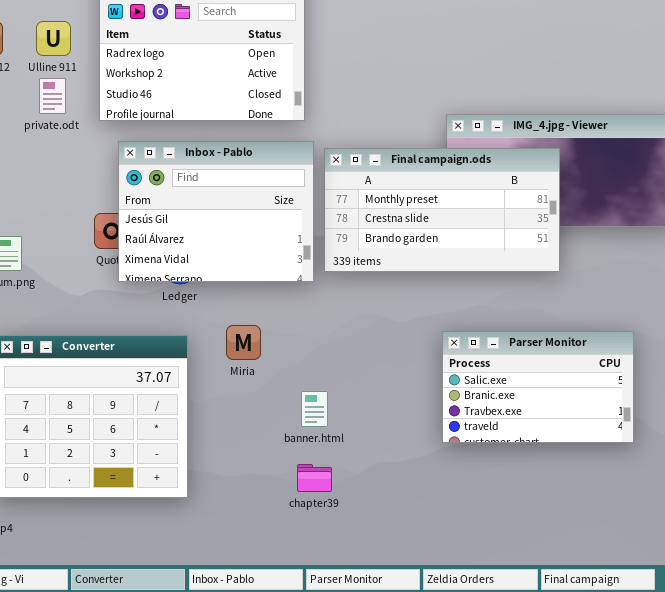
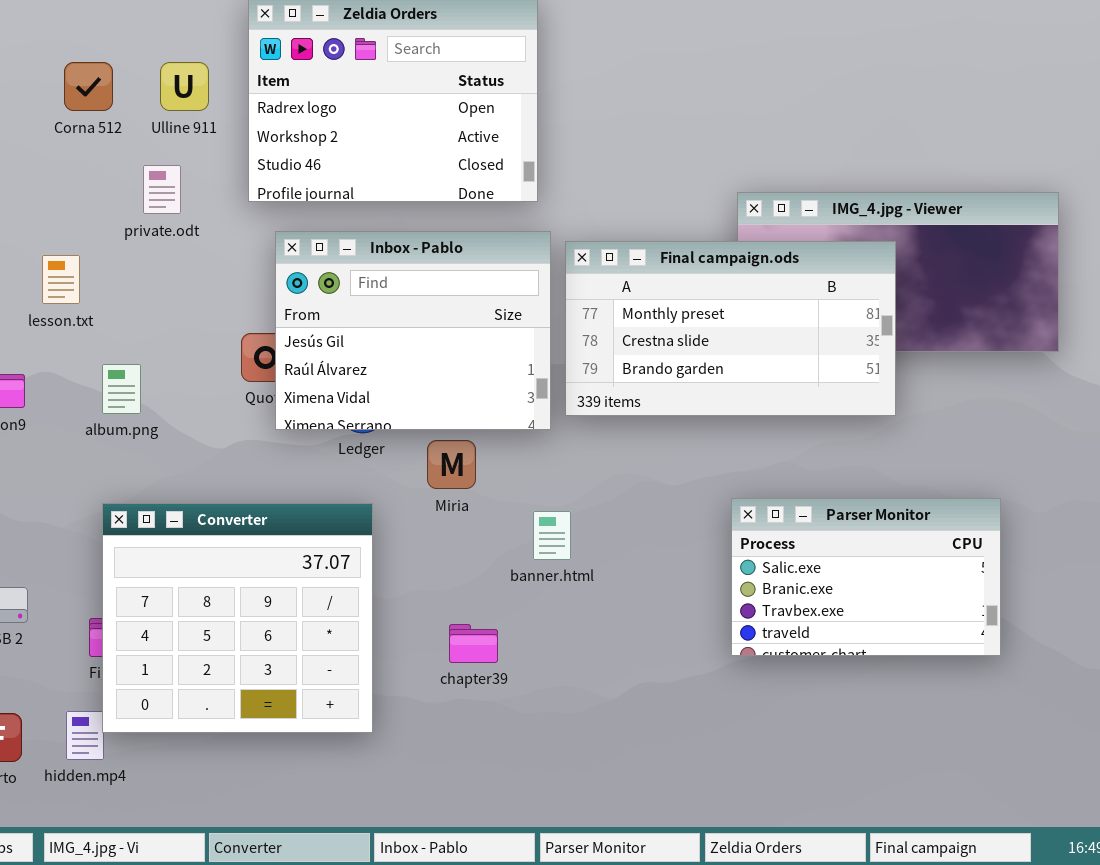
private.odt: [39,78,66,114] -> [143,165,181,214], moved
Miria: [226,325,261,360] -> [427,440,476,489], moved
banner.html: [301,391,328,427] -> [533,511,571,560], moved
chapter39: [297,464,332,492] -> [449,624,498,663], moved

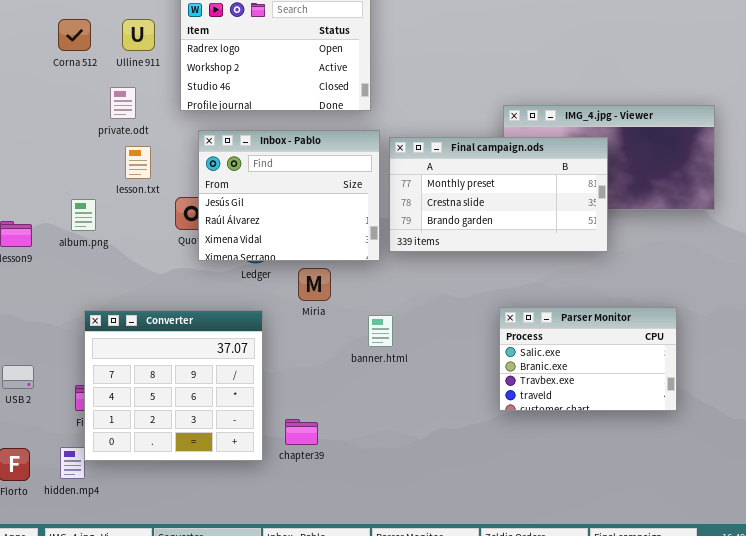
lesson.txt: [42,255,80,304] -> [125,146,151,179], moved
album.png: [102,364,141,414] -> [71,199,96,231], moved
chapter39: [449,624,498,663] -> [285,419,318,445], moved

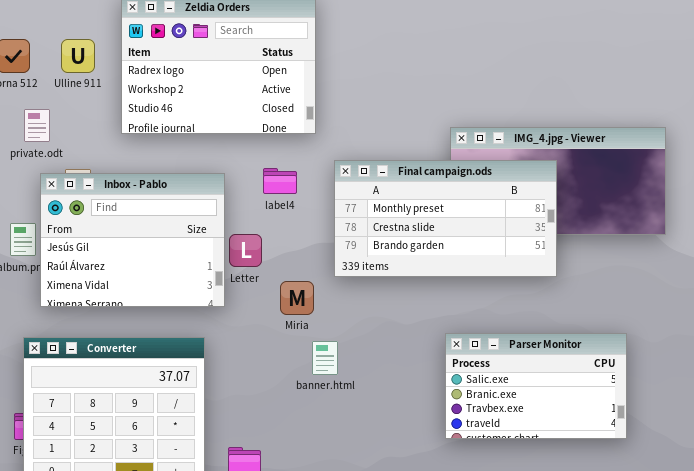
private.odt: [110,87,136,119] -> [24,109,50,142], moved
Inbox - Pablo: [198,130,380,261] -> [40,173,225,307], moved
Miria: [298,268,331,301] -> [280,281,314,315], moved

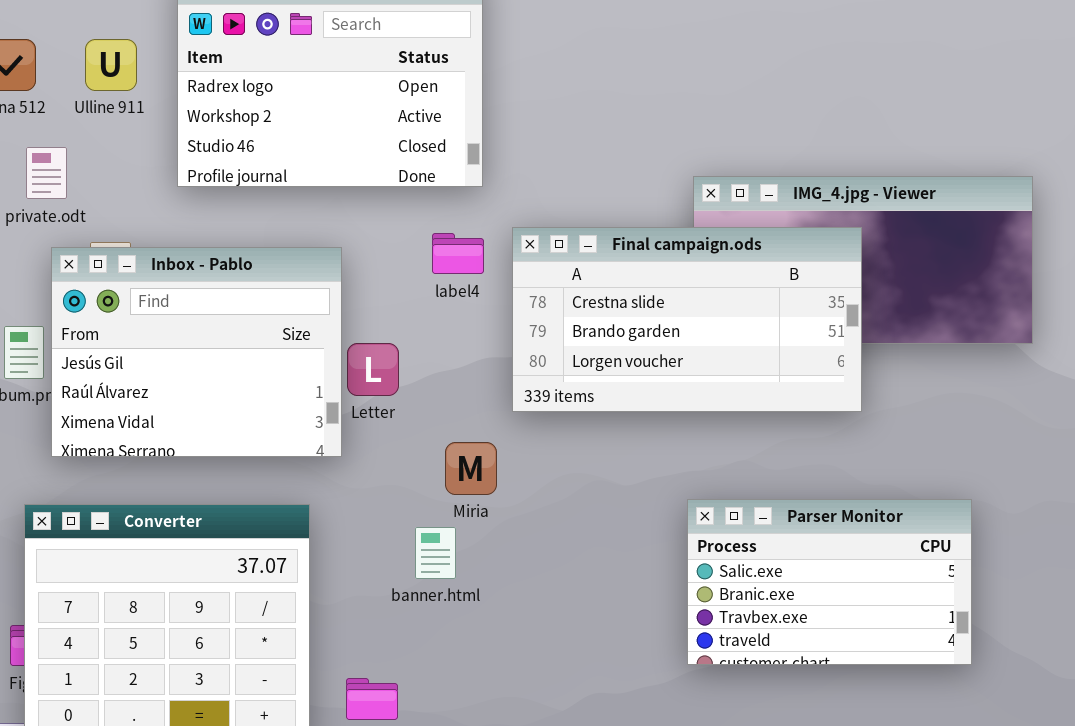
Final campaign.ods: [334,160,557,277] -> [512,227,862,412], scrolled down 1 row
label4: [263,168,297,194] -> [432,233,484,274], moved
Miria: [280,281,314,315] -> [445,442,497,495], moved
banner.html: [312,341,338,375] -> [415,527,456,579], moved

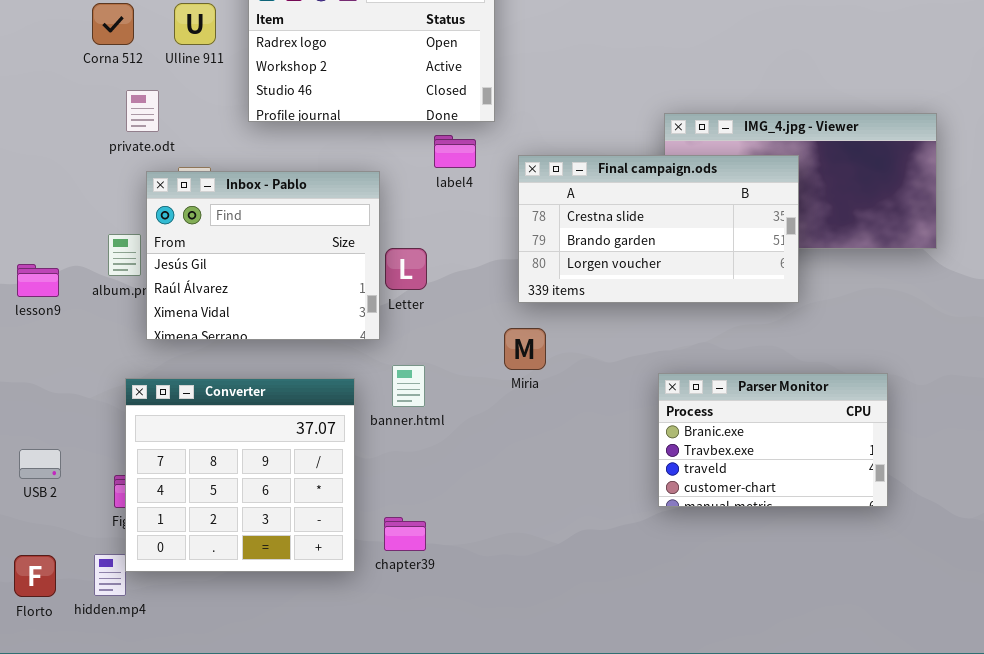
label4: [432,233,484,274] -> [434,135,476,168], moved
Miria: [445,442,497,495] -> [504,328,546,370], moved
Parser Monitor: [687,499,972,665] -> [658,373,888,507], scrolled down 1 row
banner.html: [415,527,456,579] -> [392,365,425,407], moved

